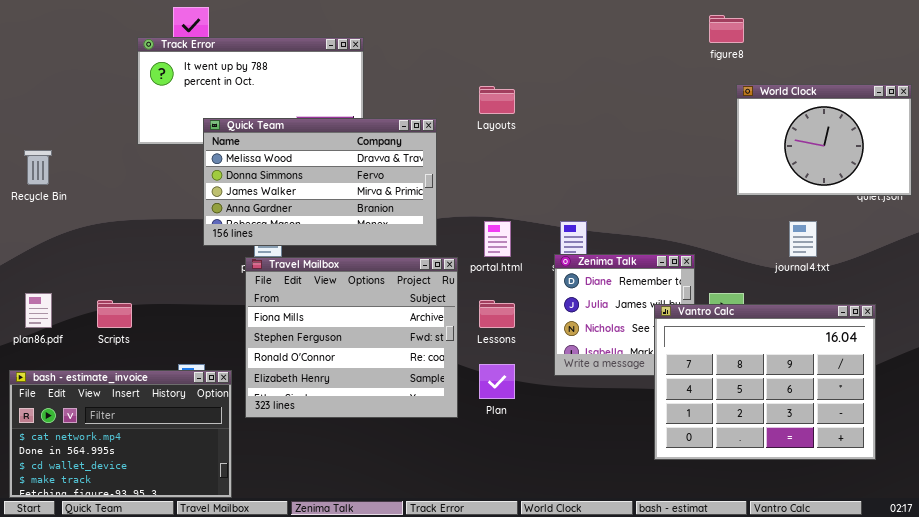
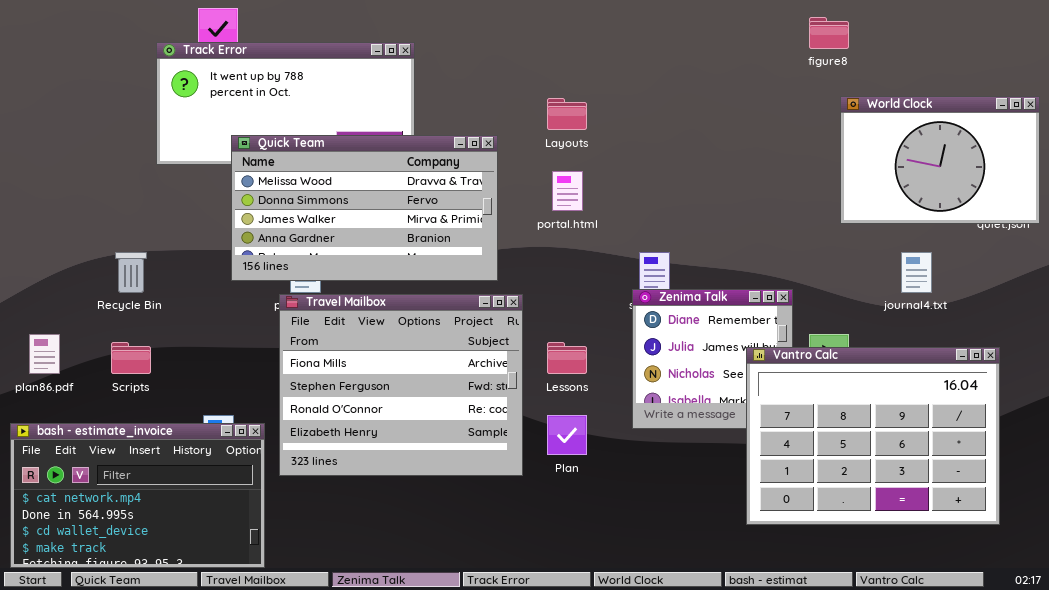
Recycle Bin: [24,150,52,185] -> [115,252,147,293], moved
portal.html: [484,221,511,257] -> [552,171,583,211], moved

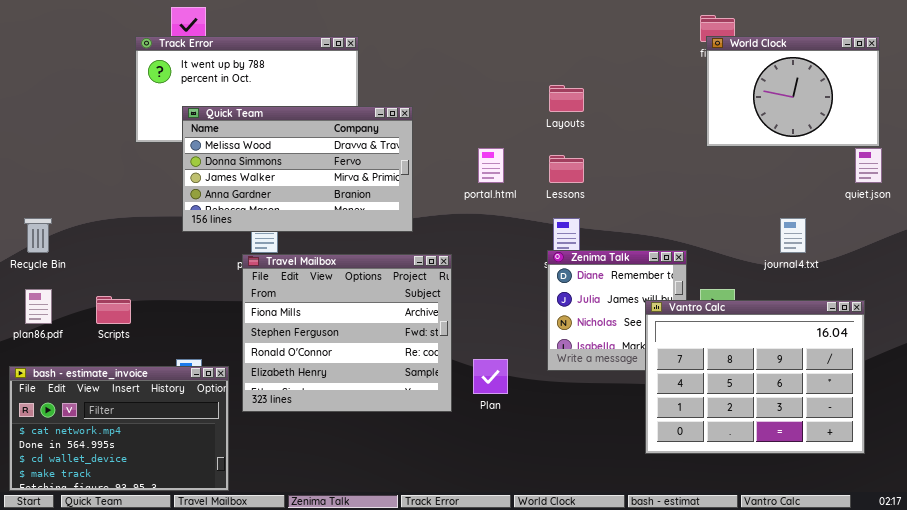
World Clock: [840,96,1040,224] -> [706,36,880,147], moved
Layouts: [547,98,587,130] -> [549,85,584,112], moved
Quick Team: [231,135,498,281] -> [182,106,413,232], moved
Recycle Bin: [115,252,147,293] -> [24,218,52,253], moved
Lessons: [547,342,587,374] -> [549,155,584,183], moved

